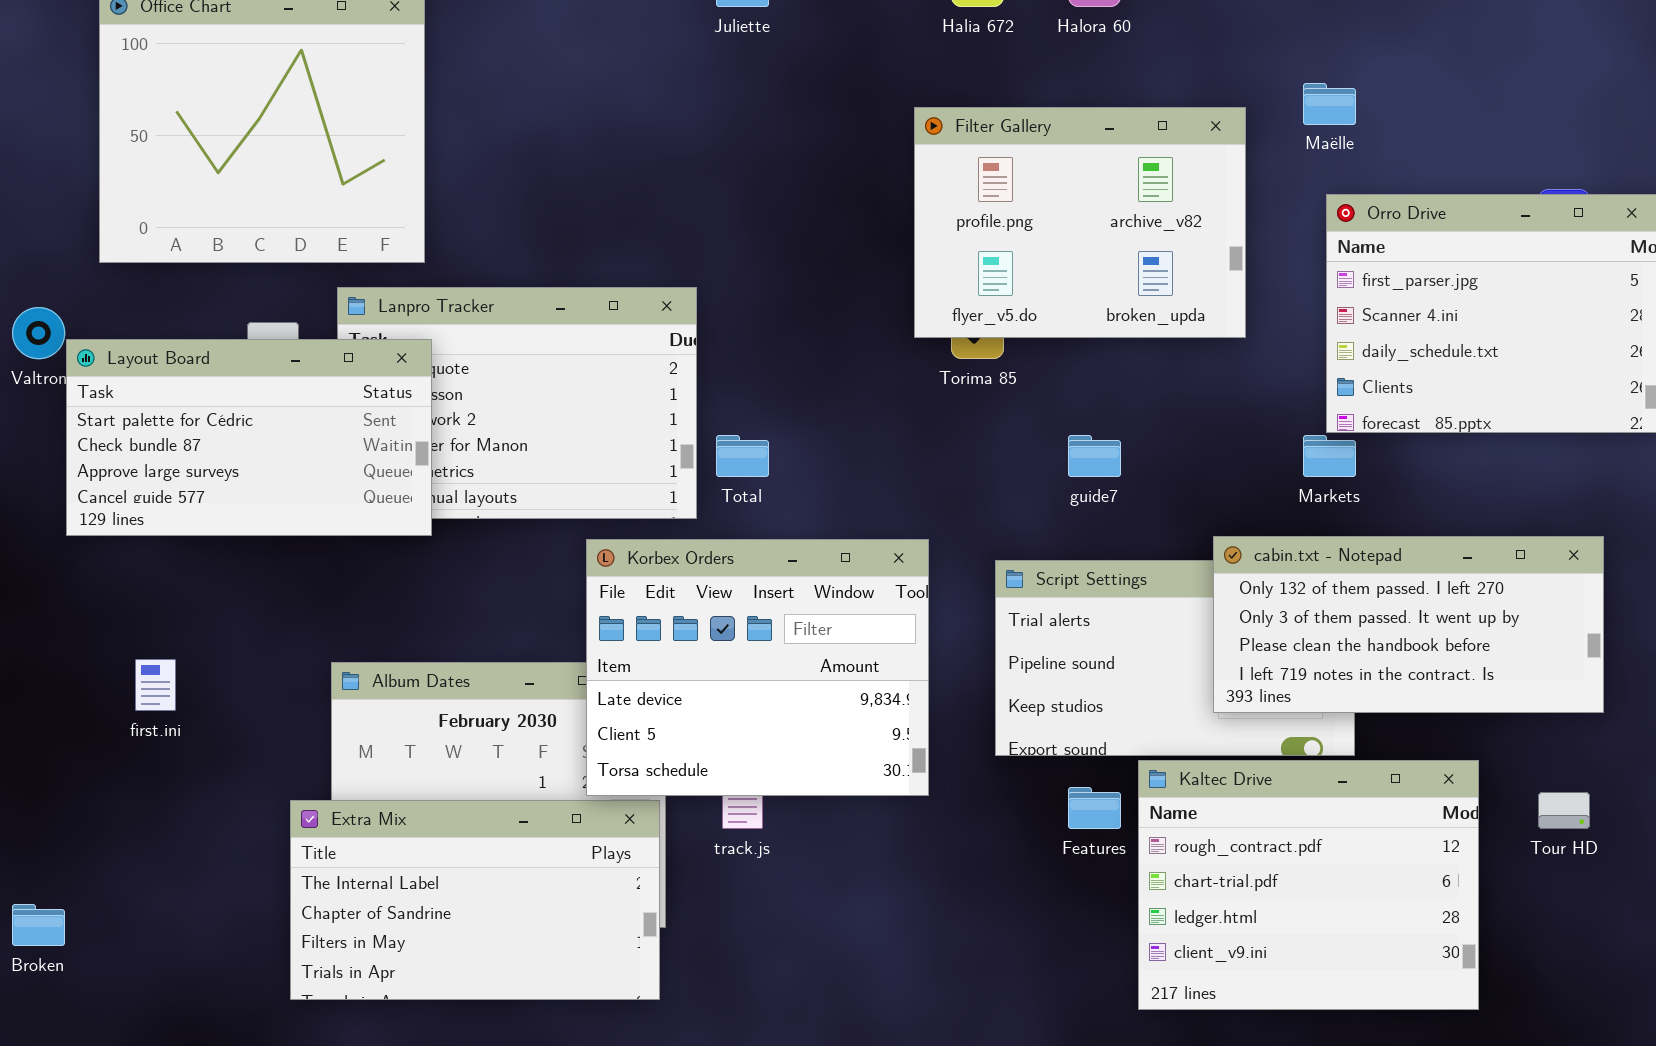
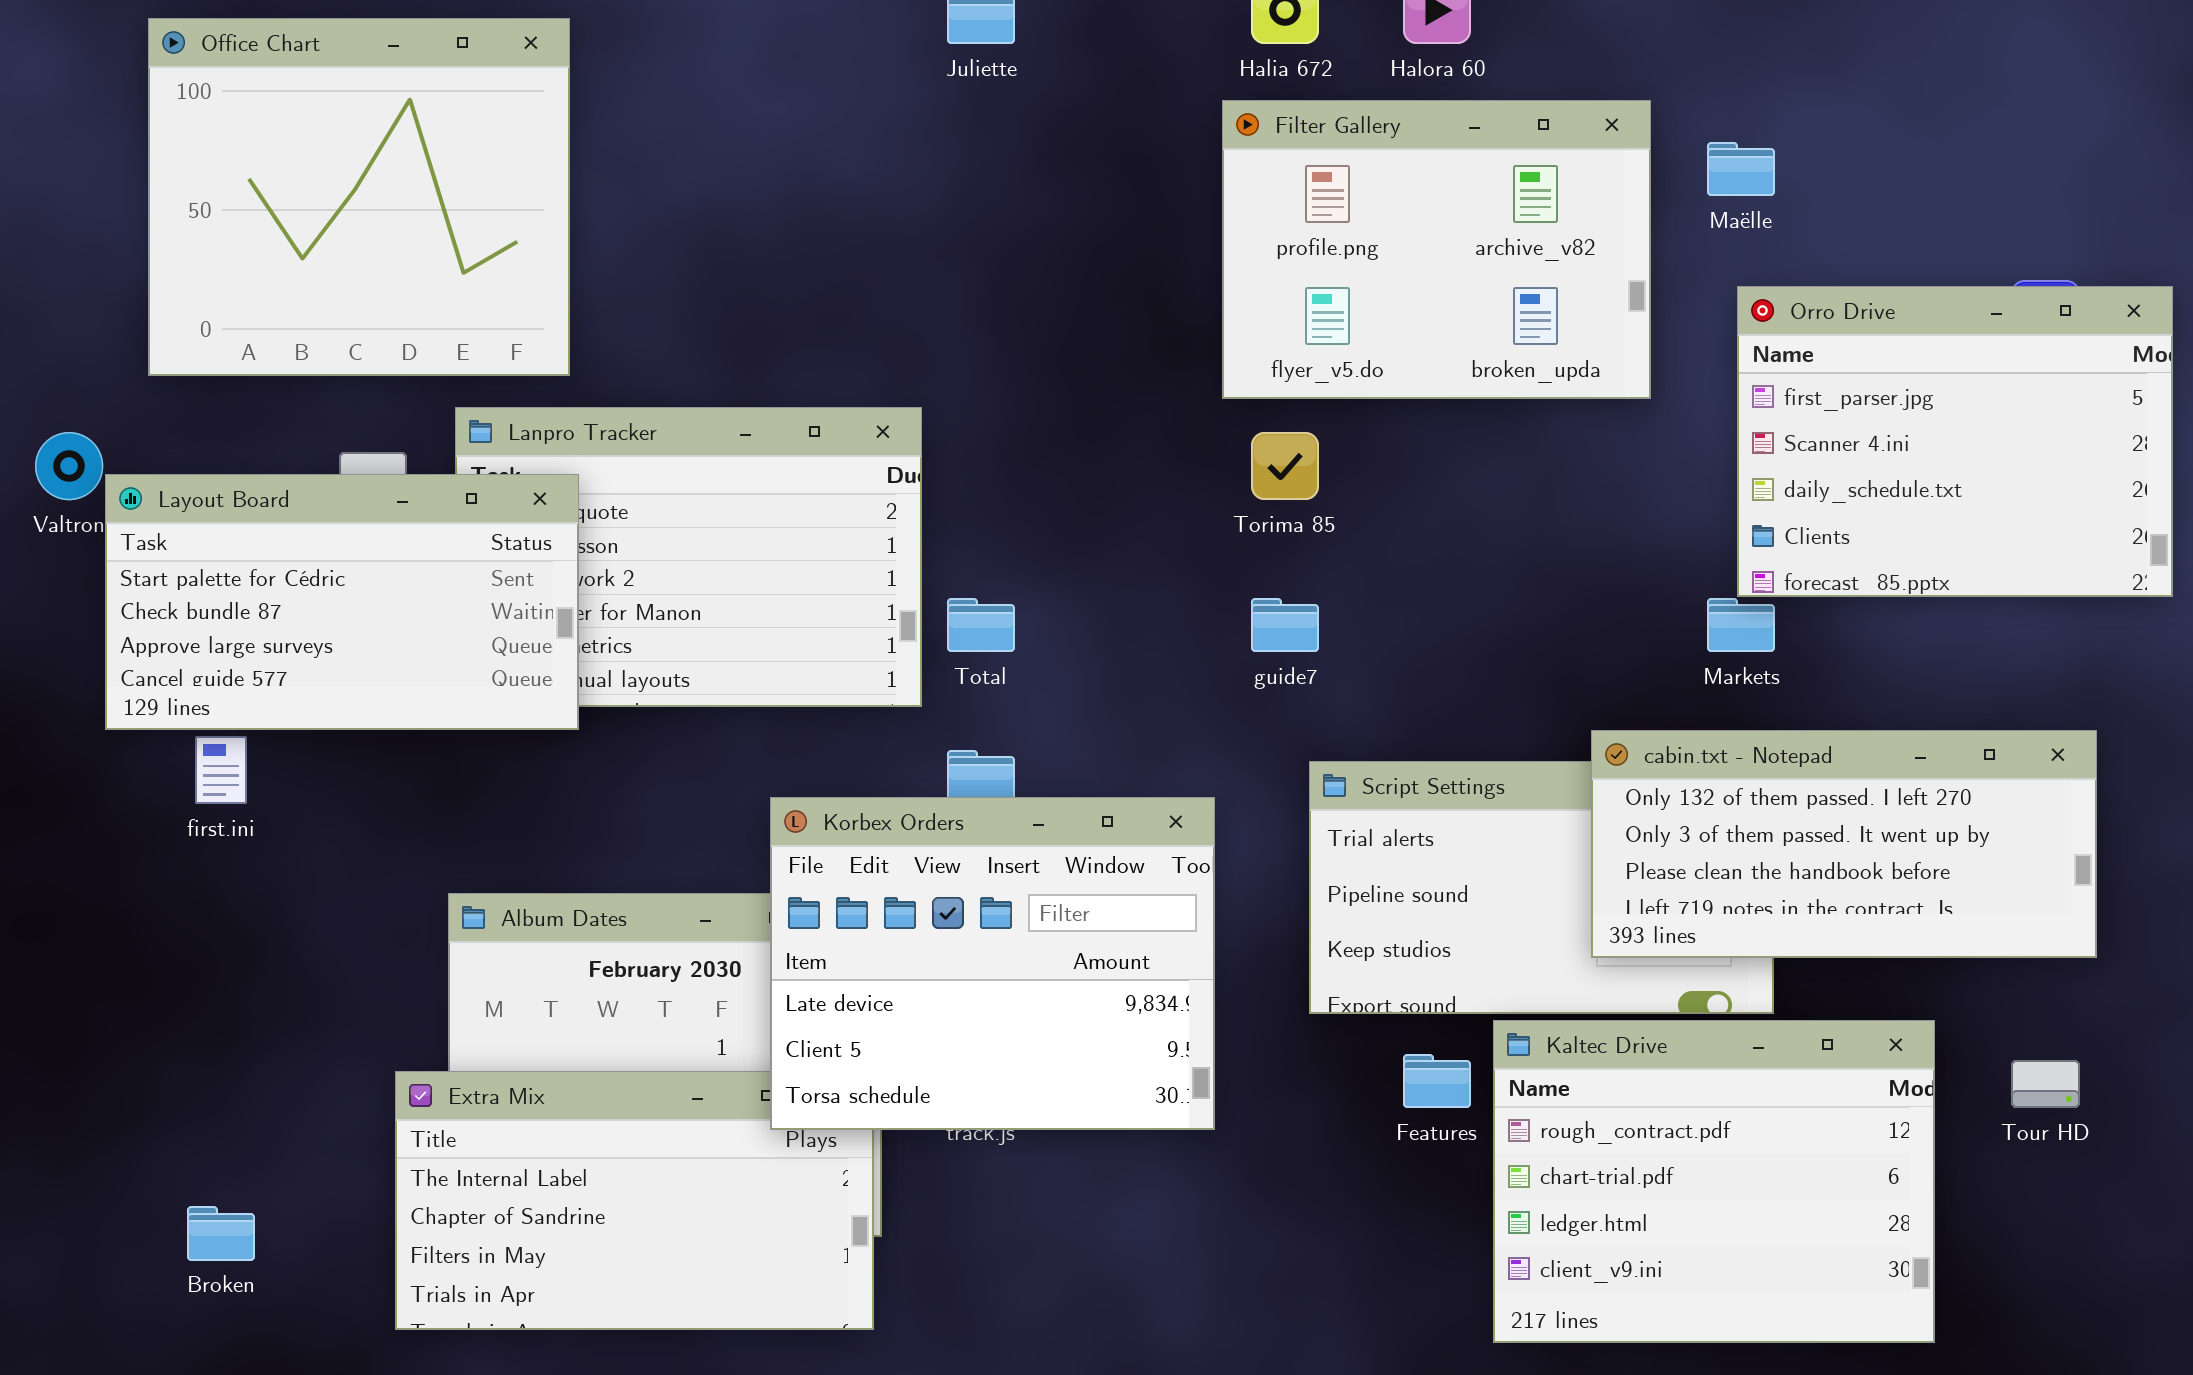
Filter Gallery: [914,107,1246,338] -> [1222,100,1651,399], moved
guide7: [1068,435,1121,477] -> [1251,598,1319,652], moved
Korbex Orders: [586,539,929,796] -> [770,797,1215,1130], moved
first.ini: [135,659,176,711] -> [195,736,247,804], moved
Broken: [12,904,65,946] -> [187,1206,255,1261], moved

